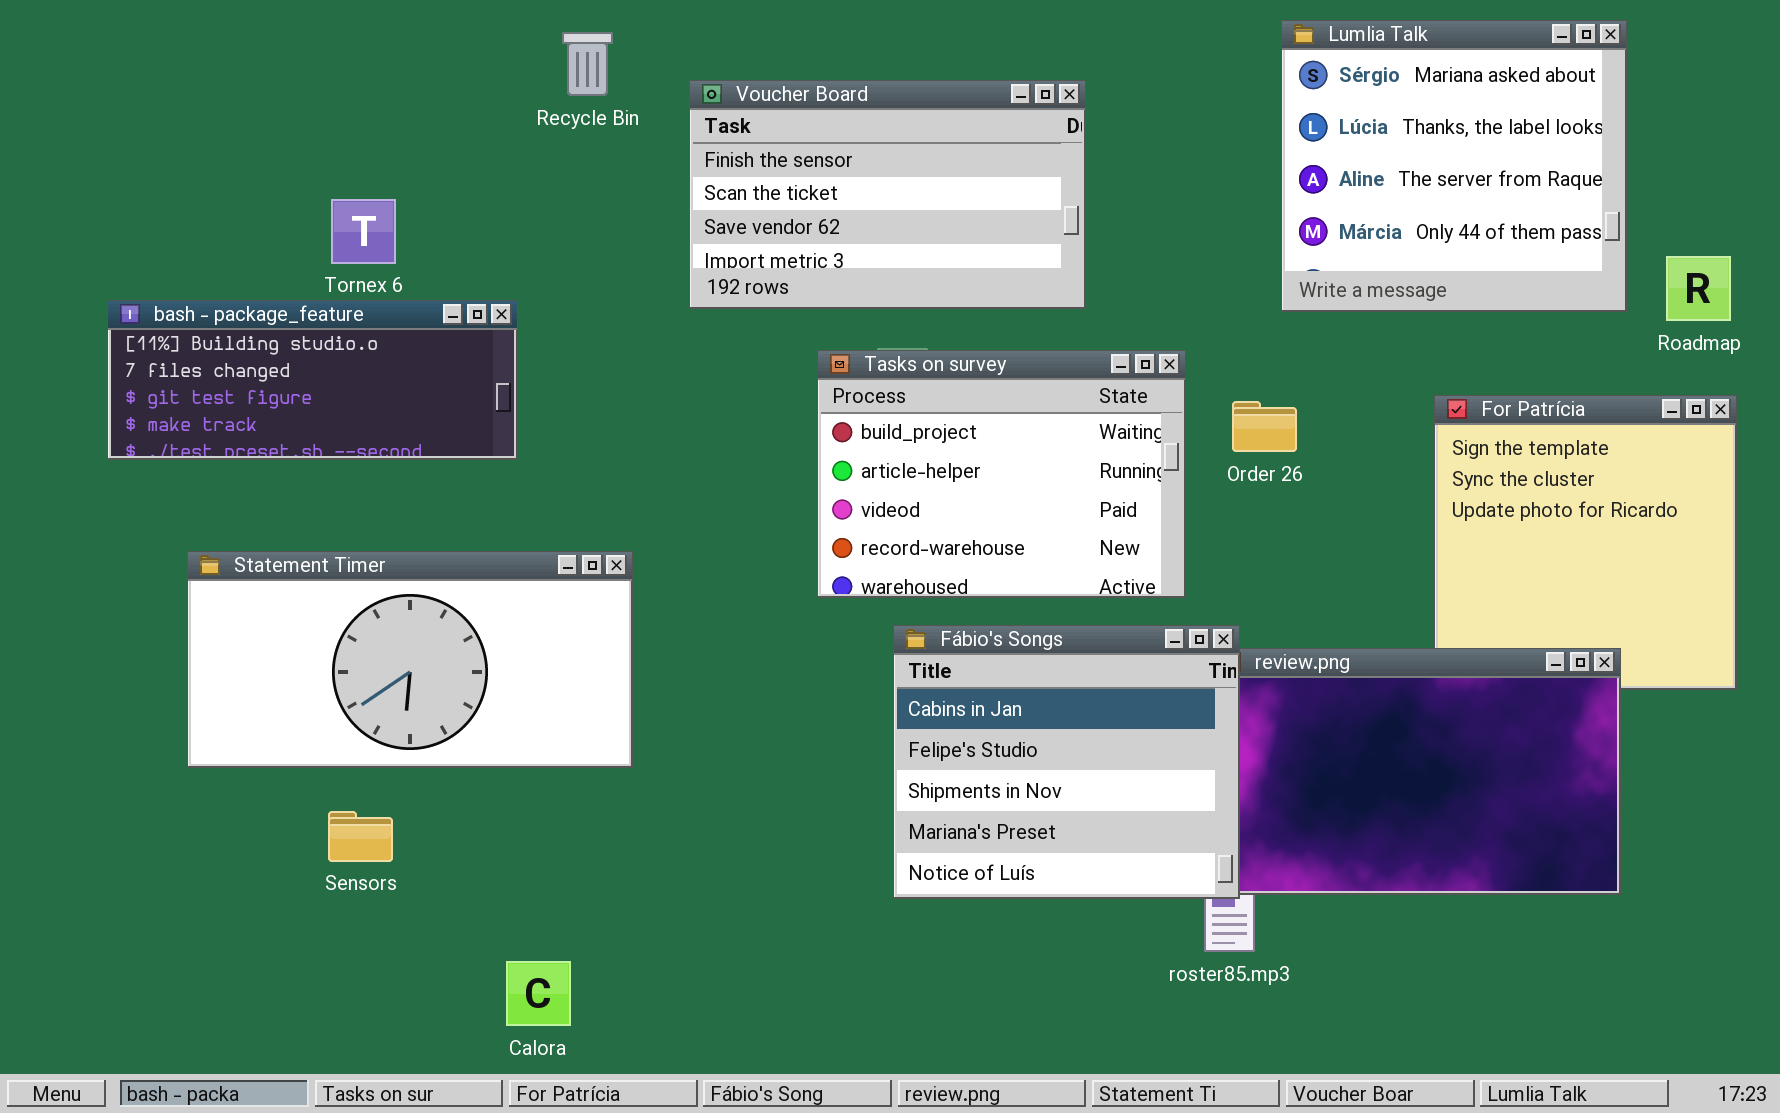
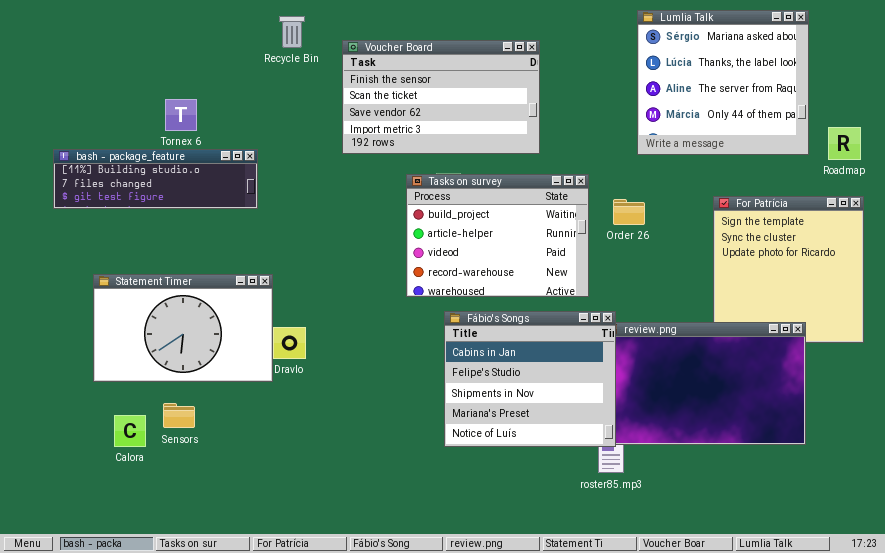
bash - package_feature: [107,300,518,460] -> [53,149,258,209], resized
Statement Timer: [187,551,633,768] -> [93,274,273,382], resized
Calora: [506,961,571,1026] -> [114,415,146,447], moved

